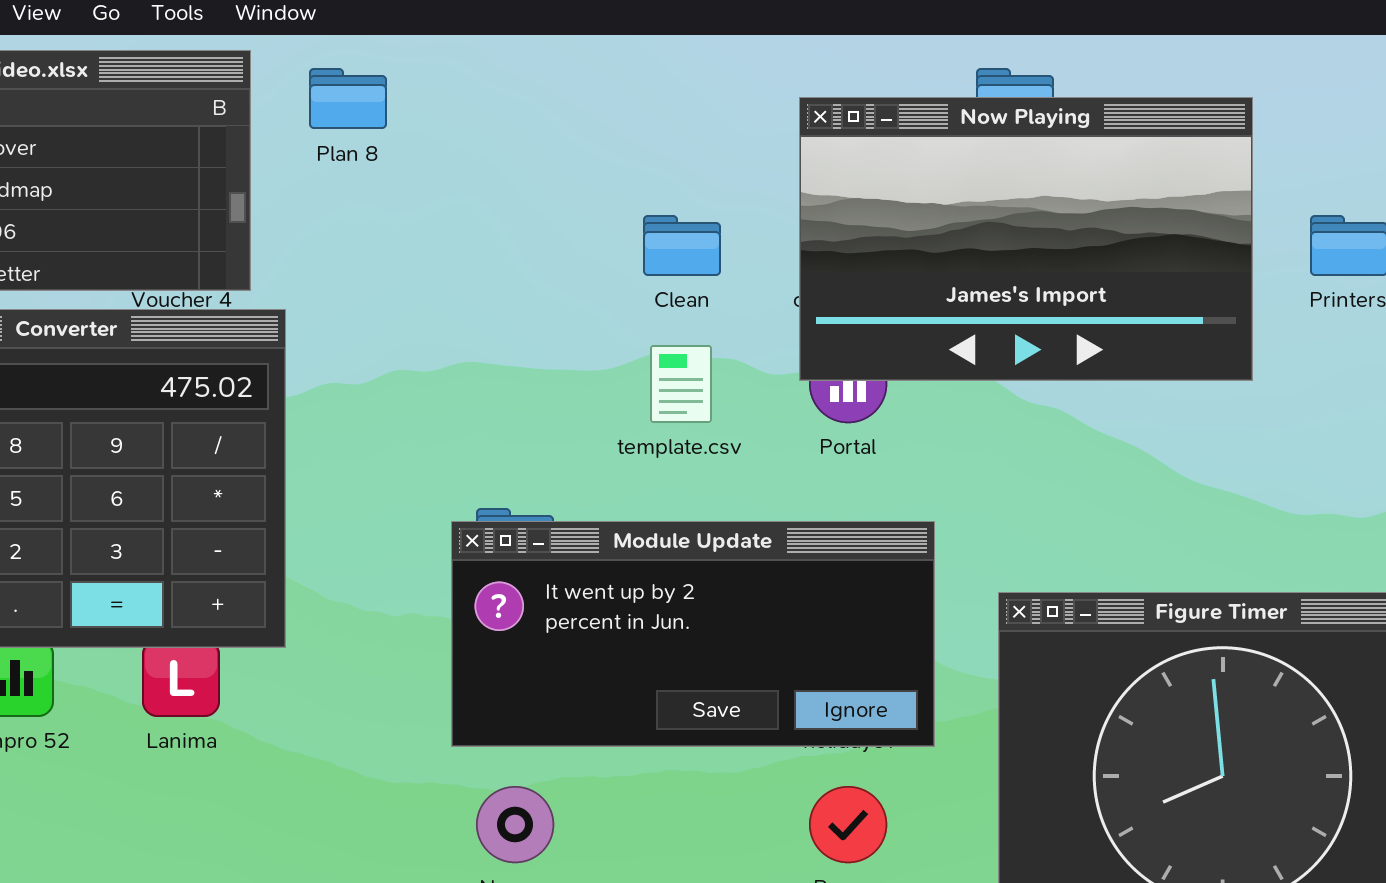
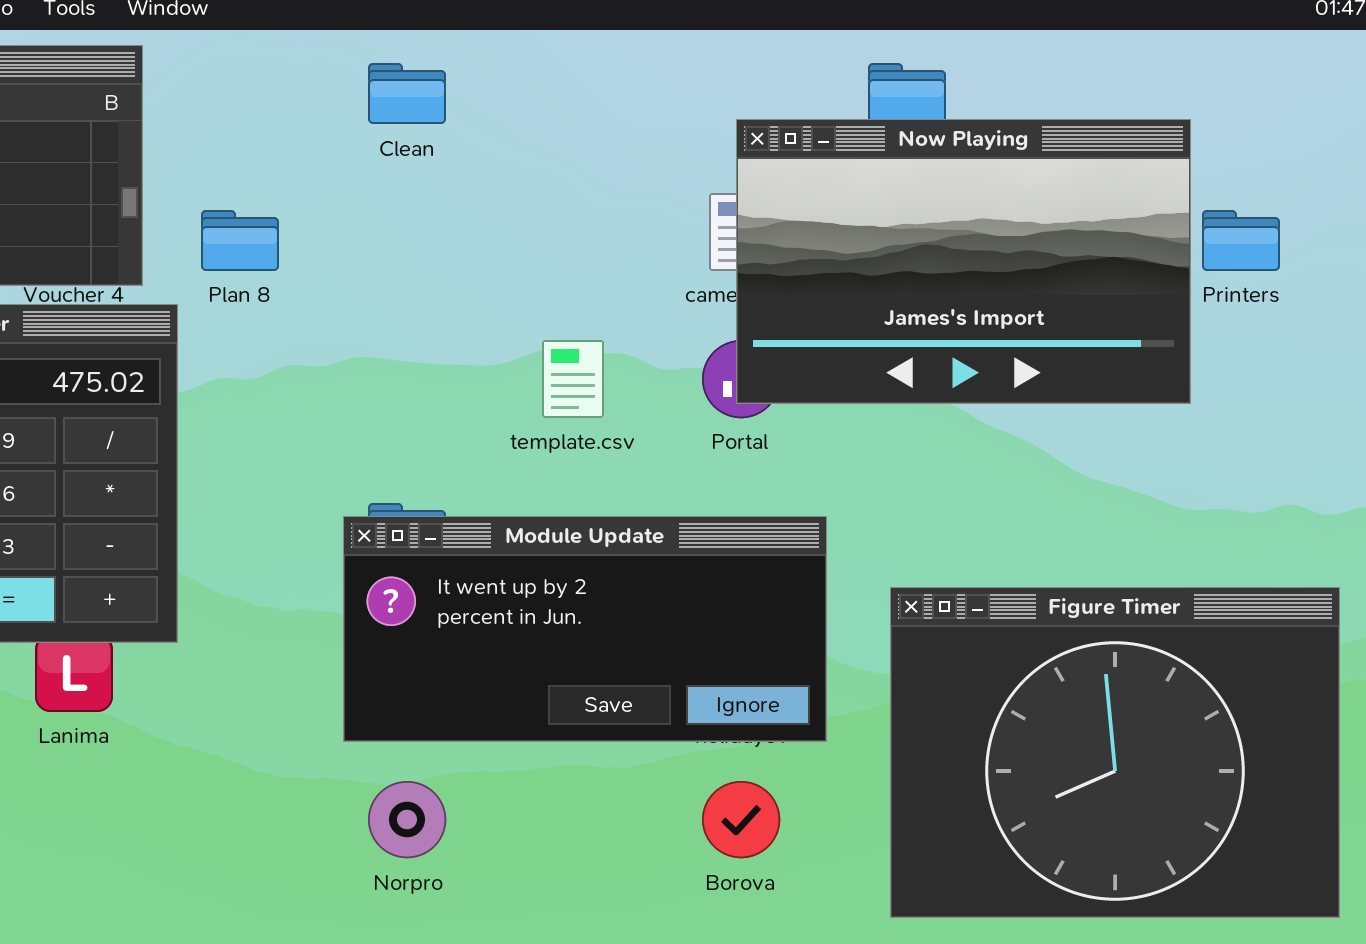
Plan 8: [309,68,387,129] -> [201,210,279,271], moved
Now Playing: [799,97,1253,381] -> [736,119,1191,404], moved
Clean: [643,215,721,276] -> [368,63,446,124], moved

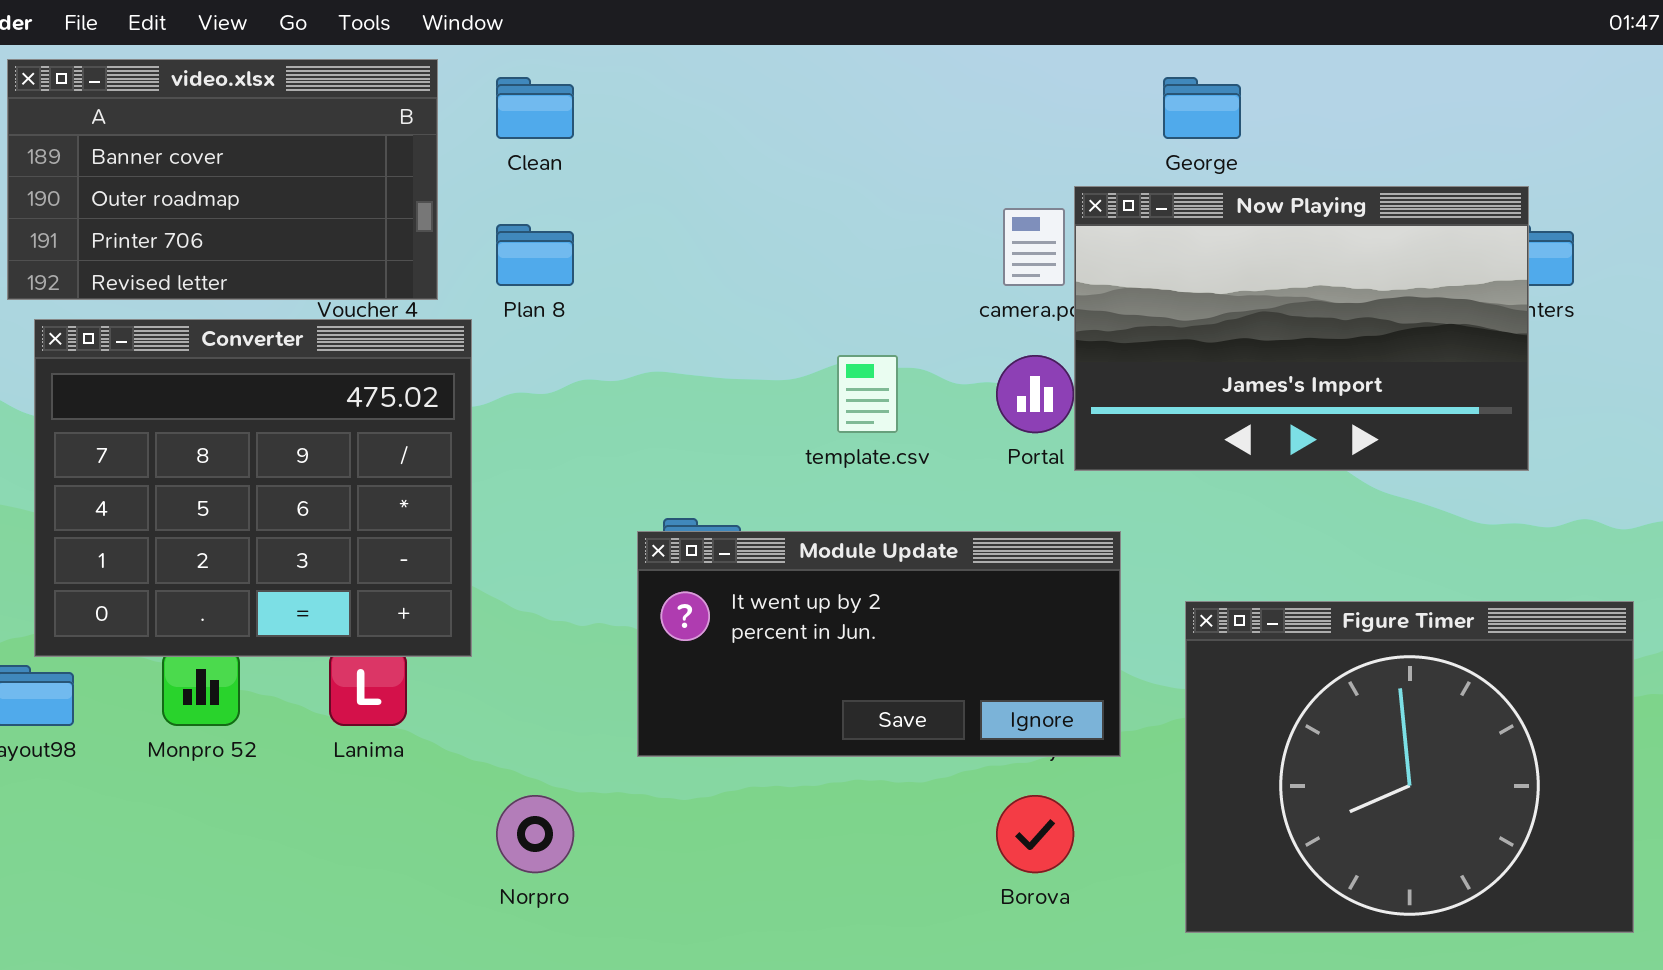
Clean: [368,63,446,124] -> [496,77,574,139], moved
Now Playing: [736,119,1191,404] -> [1074,186,1529,471], moved
Norpro: [368,781,446,858] -> [496,795,574,873], moved

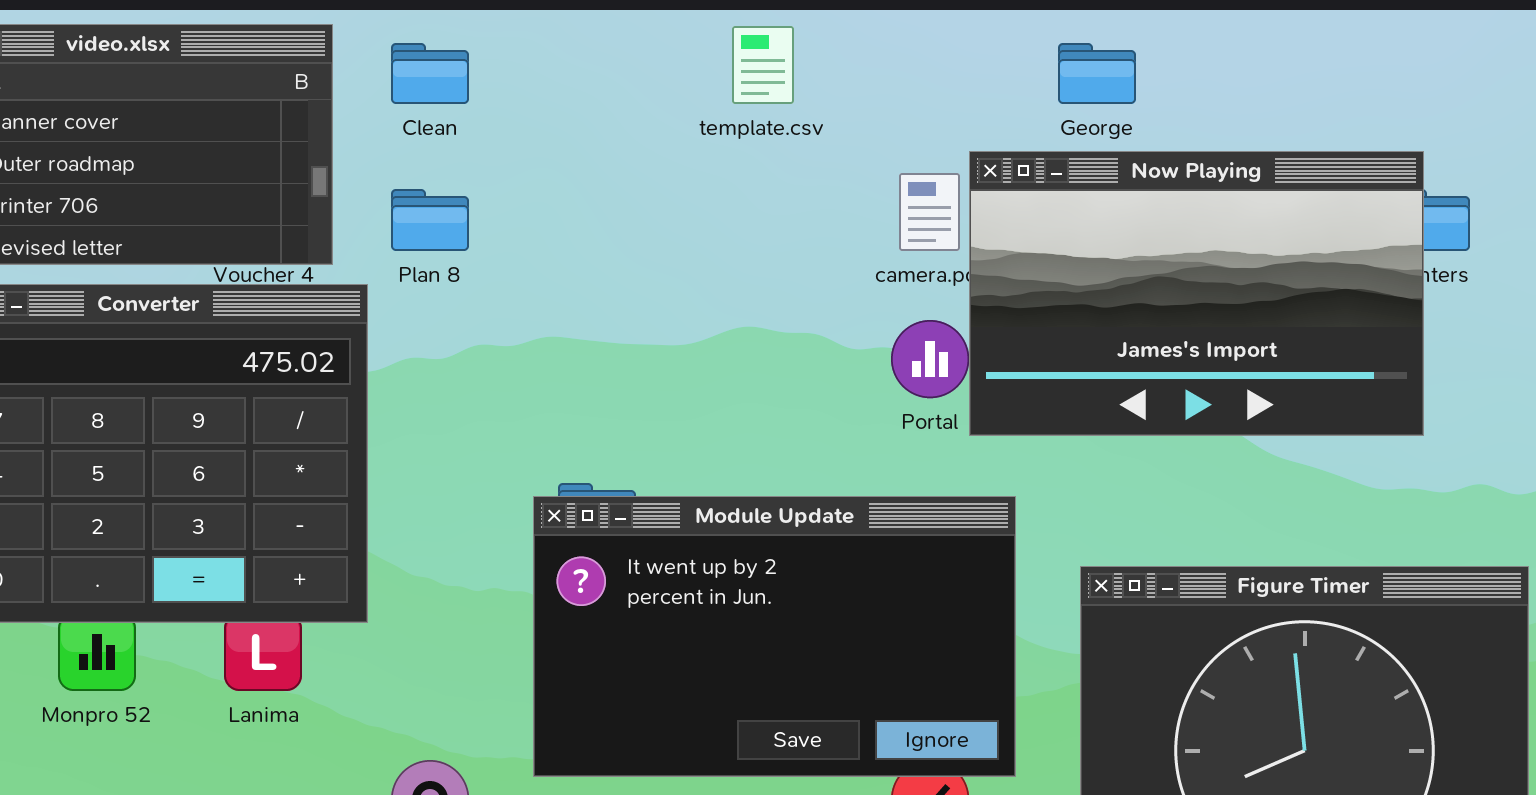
template.csv: [837,355,898,433] -> [732,26,794,104], moved
Module Update: [637,531,1121,757] -> [533,496,1016,777], resized

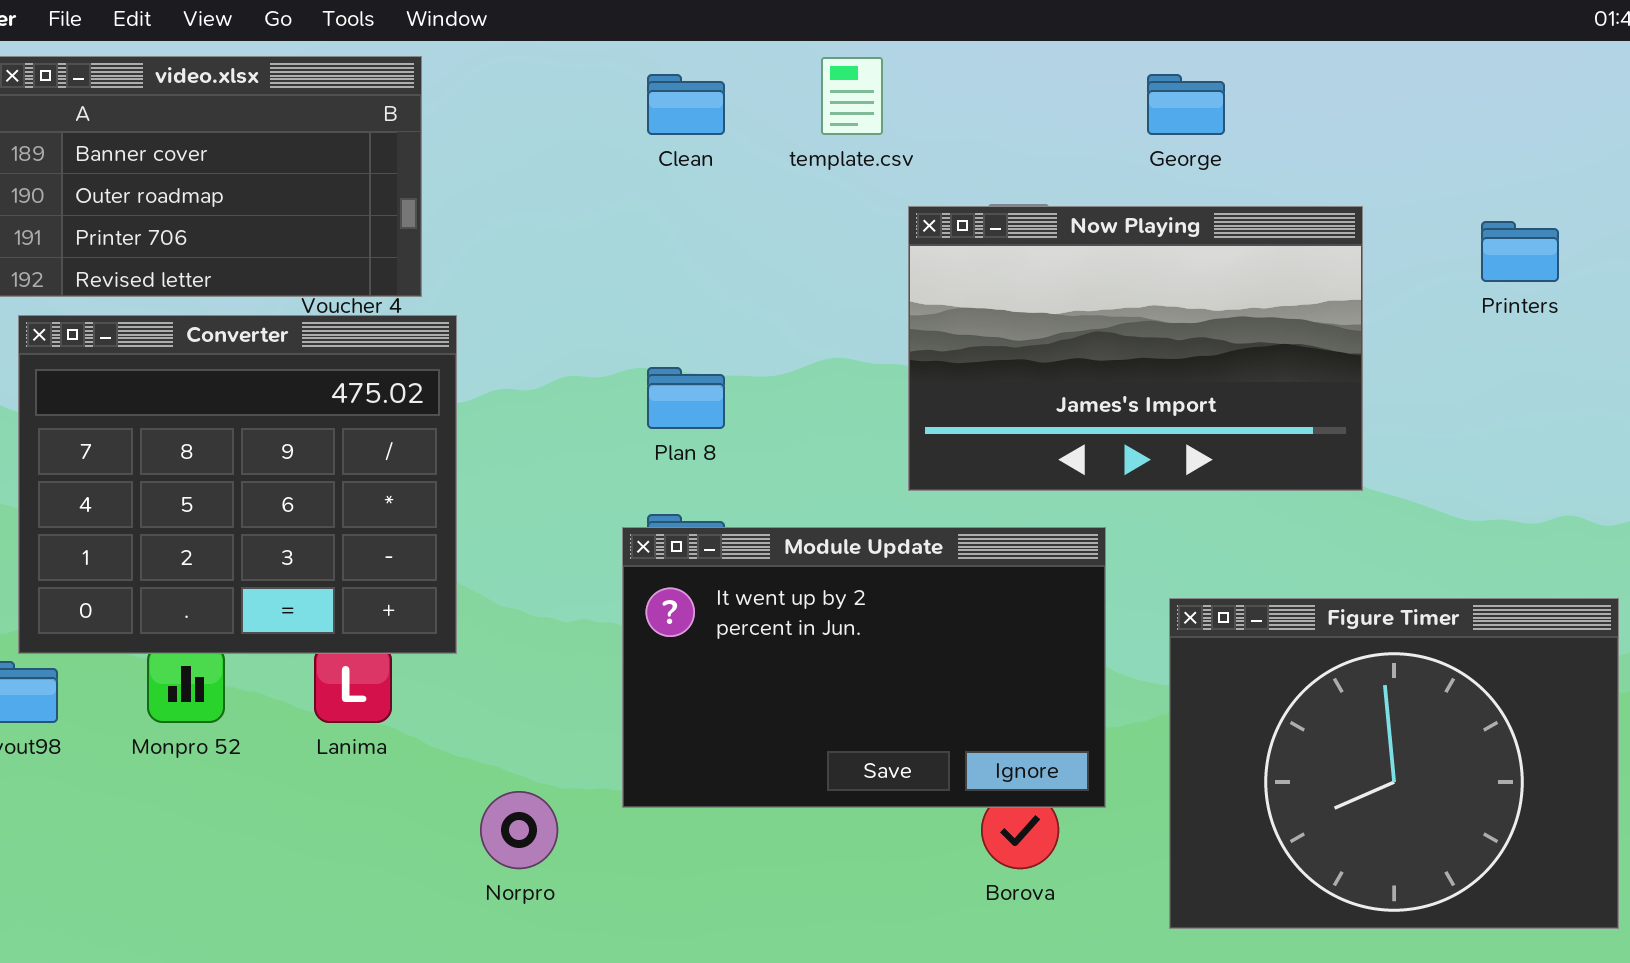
Clean: [391,43,469,104] -> [647,74,725,135], moved
Now Playing: [969,151,1424,436] -> [908,206,1363,491], moved
Plan 8: [391,189,469,251] -> [647,367,725,429], moved

